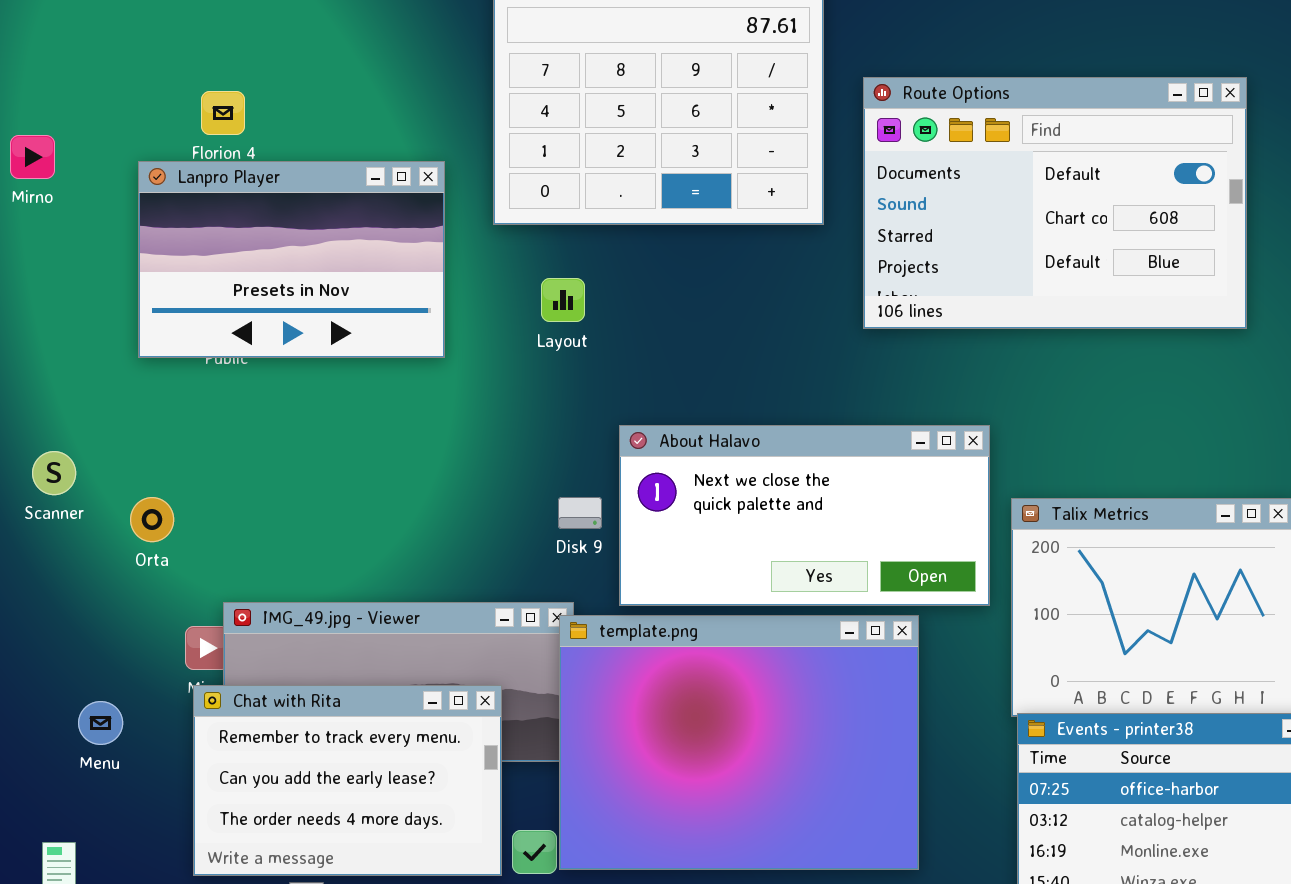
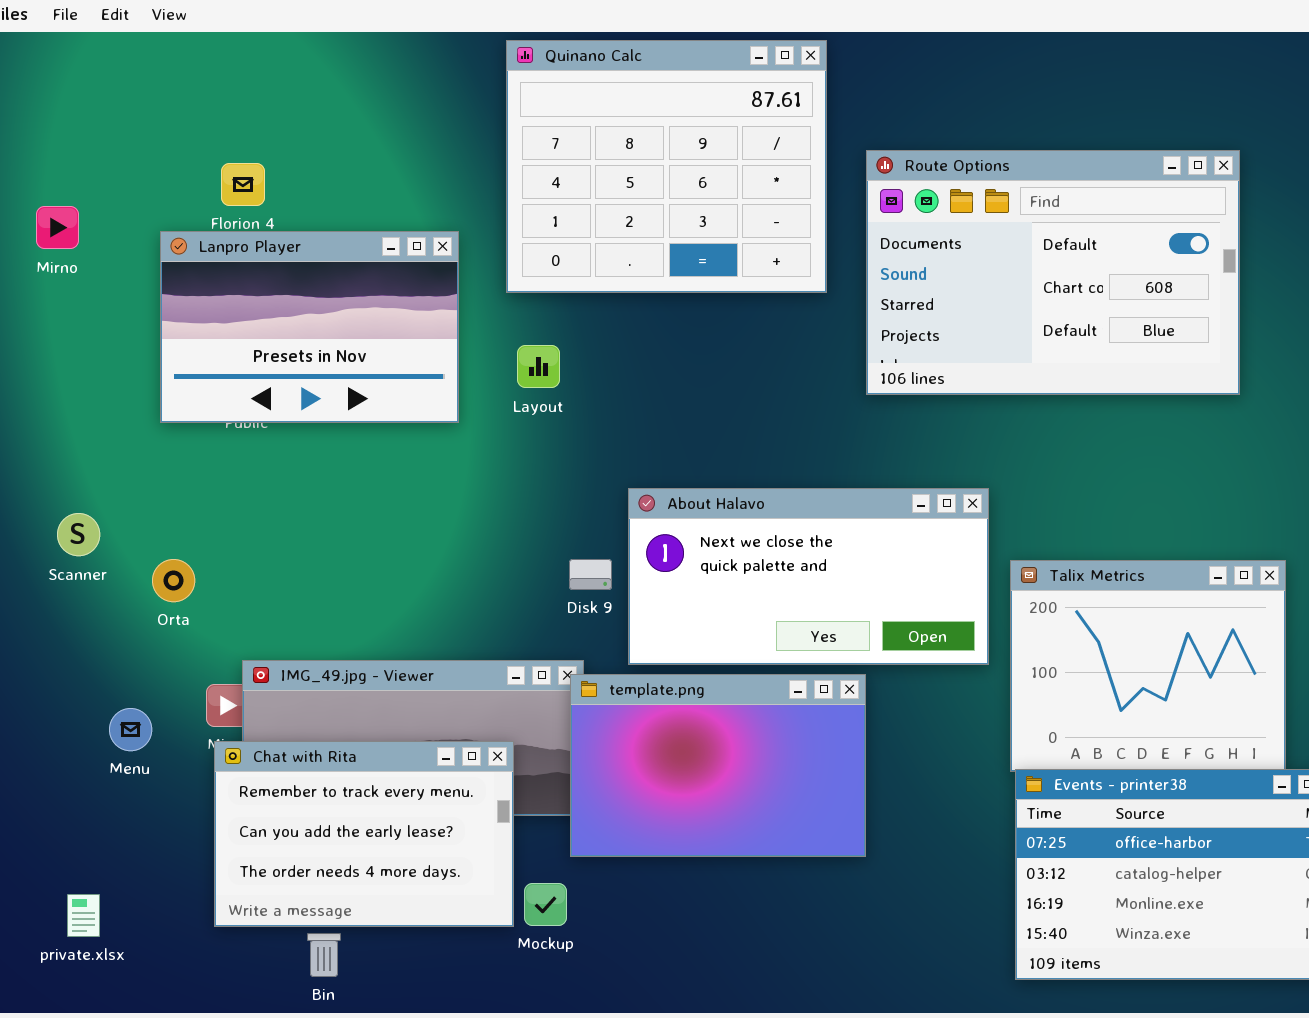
Layout: [541,278,585,322] -> [517,345,560,388], moved
template.png: [559,615,919,870] -> [570,674,866,857], resized
Menu: [78,701,123,745] -> [109,708,152,751], moved

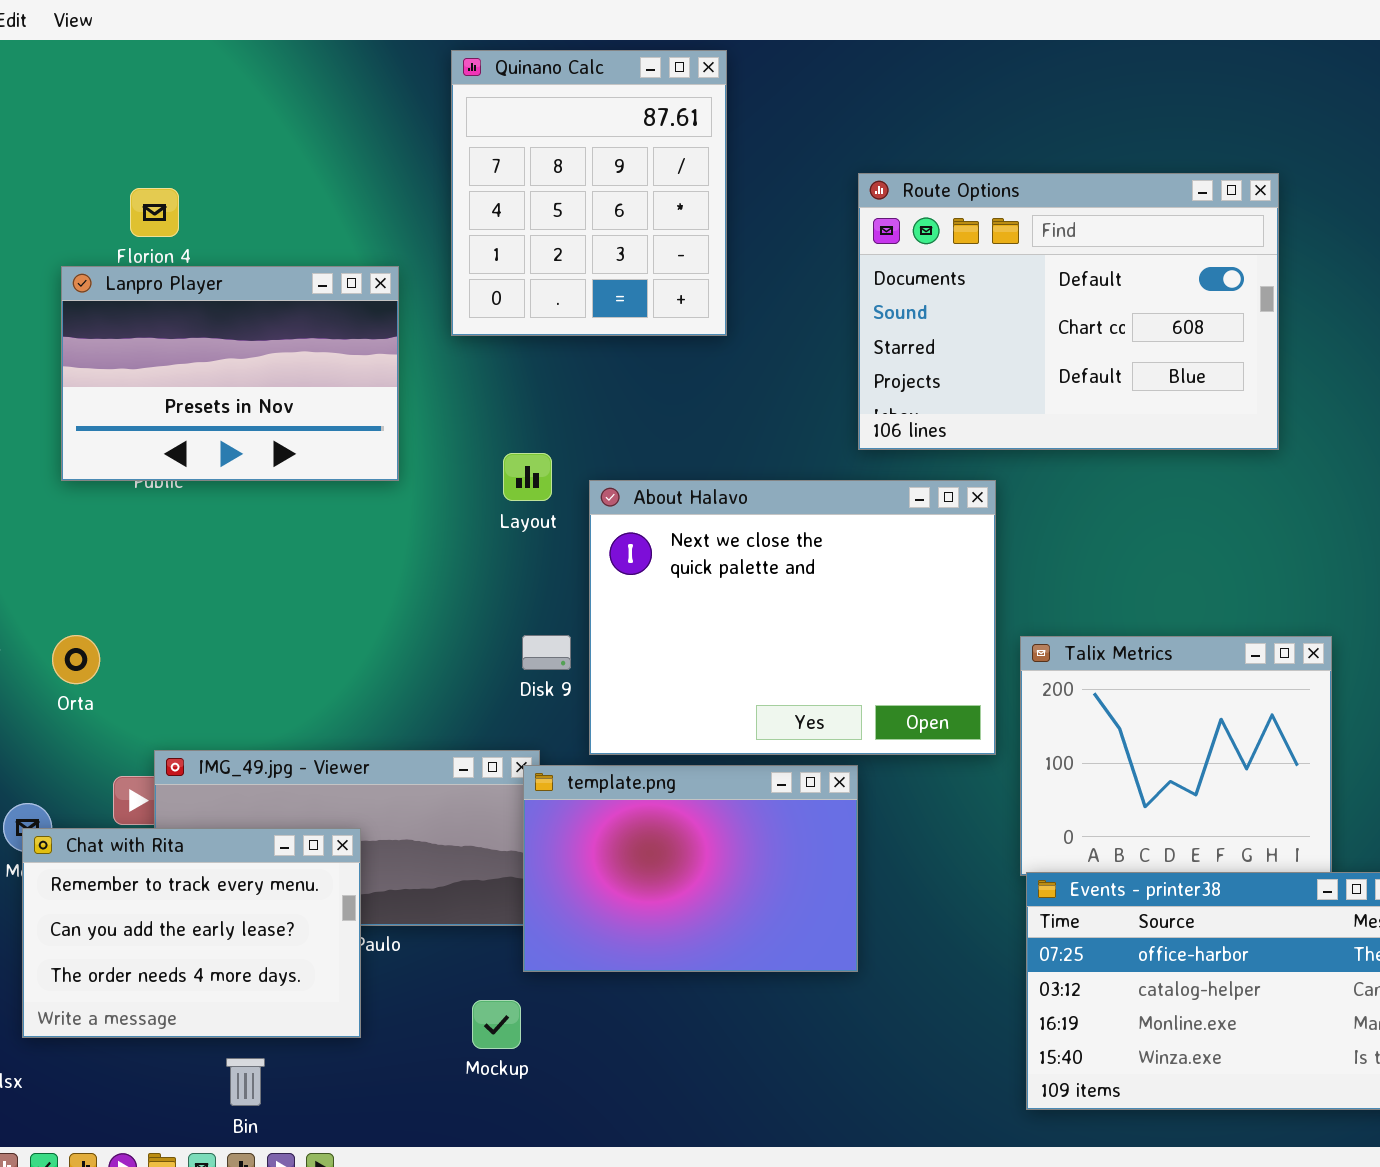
Quinano Calc: [506,40,827,293] -> [451,50,727,336], resized
Layout: [517,345,560,388] -> [503,453,552,501], moved
About Halavo: [628,488,989,665] -> [589,480,996,755], resized
Chat with Rita: [214,741,514,927] -> [22,828,361,1038], moved

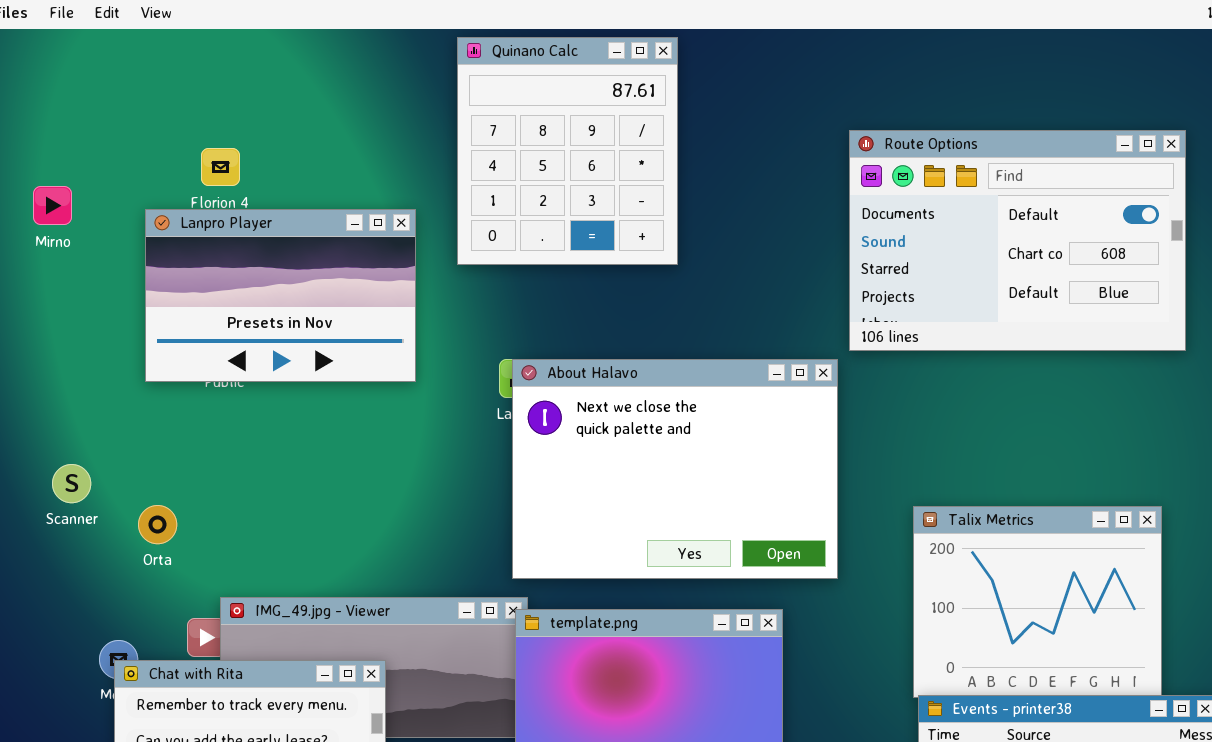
Route Options: [858,173,1279,450] -> [849,130,1186,351], moved
About Halavo: [589,480,996,755] -> [512,359,838,579], moved

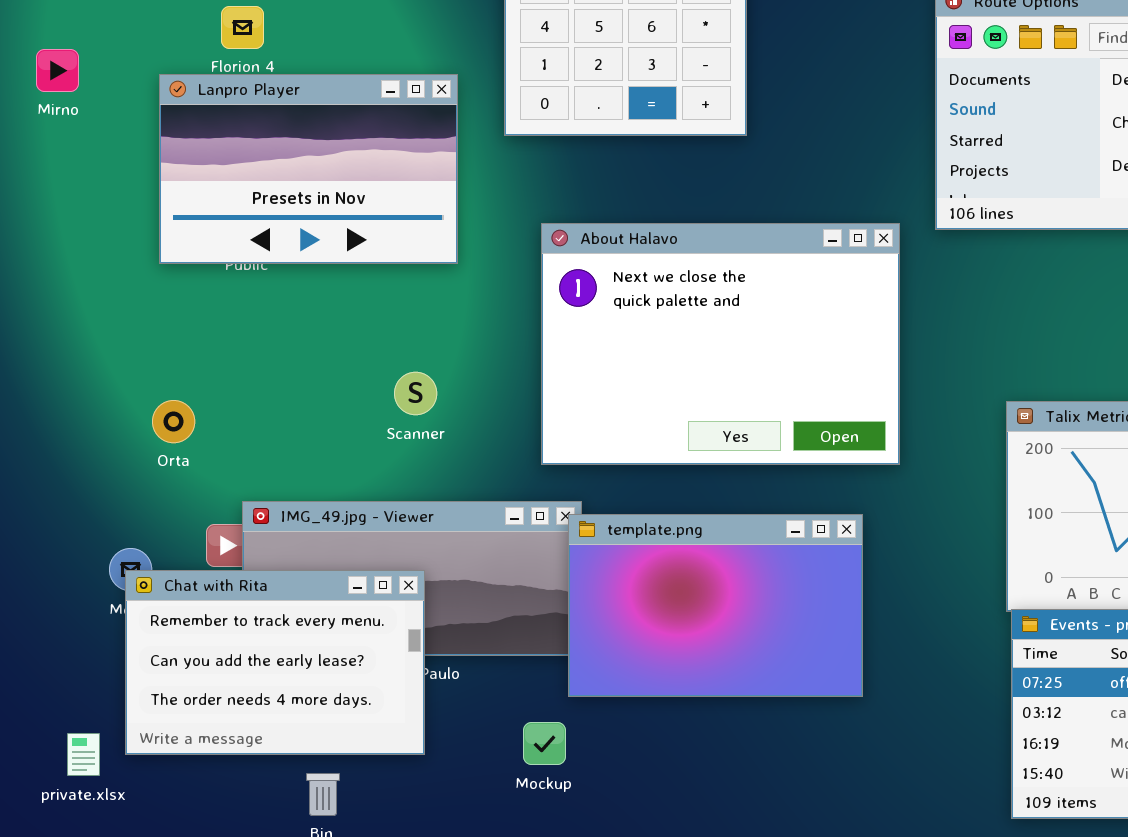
About Halavo: [512,359,838,579] -> [541,223,900,465], moved
Scanner: [52,464,91,503] -> [394,372,437,415], moved

